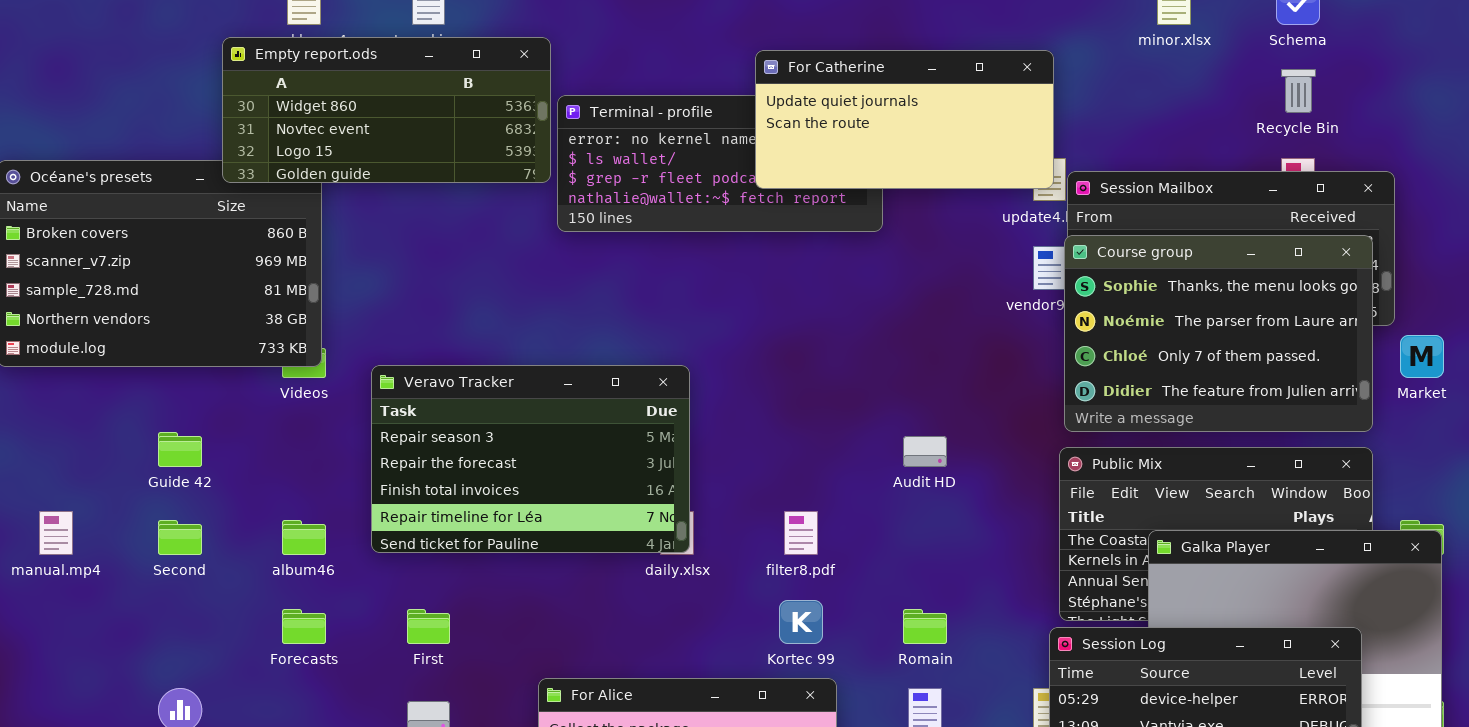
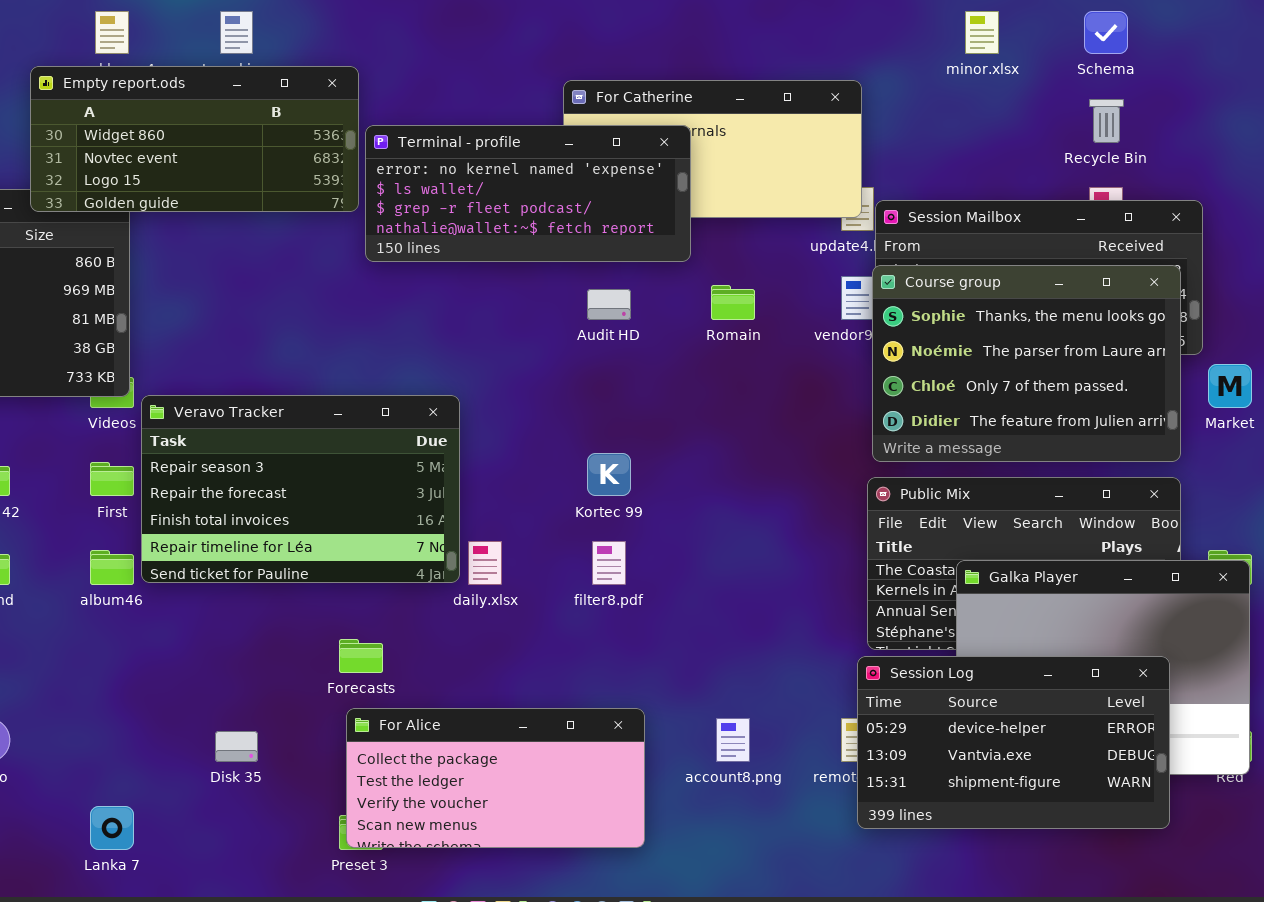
Terminal - profile: [557,95,883,232] -> [365,125,691,262], raised
Veravo Tracker: [371,365,690,553] -> [141,395,460,583], moved
Audit HD: [903,436,947,467] -> [587,289,631,320], moved
Kortec 99: [779,600,823,644] -> [587,453,631,496], moved
Forecasts: [282,609,326,644] -> [339,639,383,673], moved
First: [407,609,450,644] -> [90,462,134,496], moved
Romain: [903,609,947,644] -> [711,285,755,320], moved

